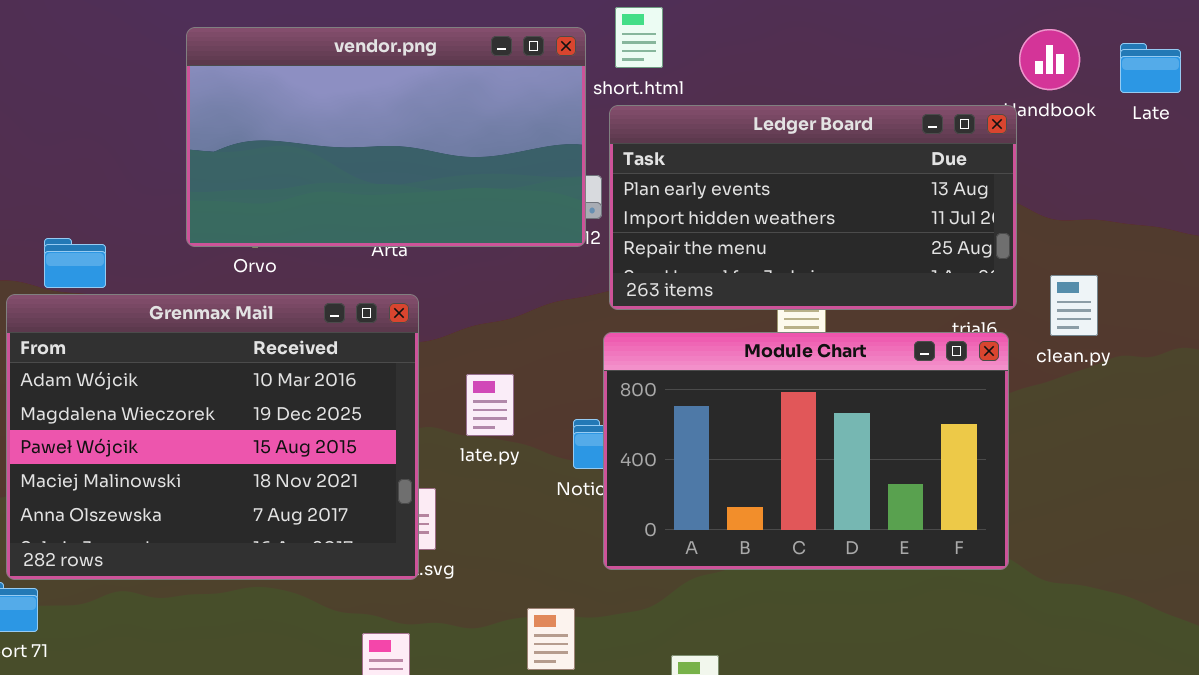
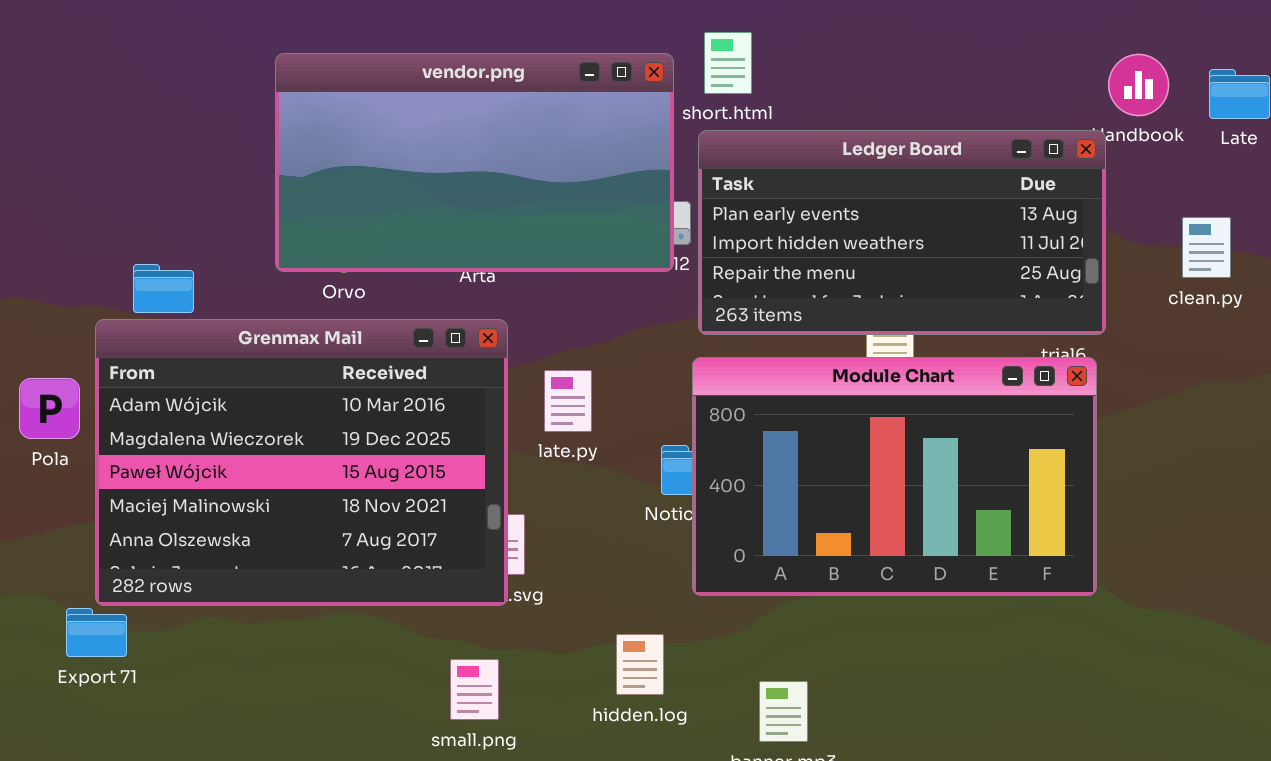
clean.py: [1050,275,1098,336] -> [1182,217,1231,278], moved
late.py: [466,374,514,436] -> [544,370,592,432], moved

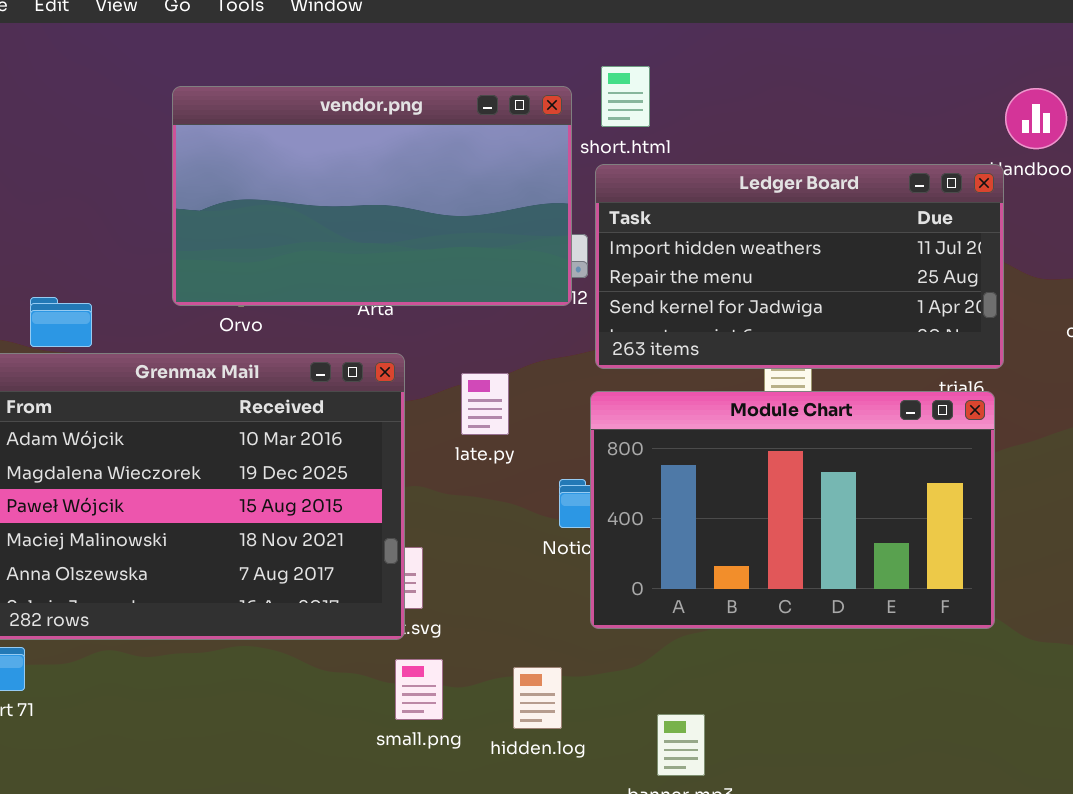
Ledger Board: [698,130,1106,335] -> [595,164,1004,369], scrolled down 1 row
late.py: [544,370,592,432] -> [461,373,509,435], moved
small.png: [450,659,499,720] -> [395,659,443,720], moved

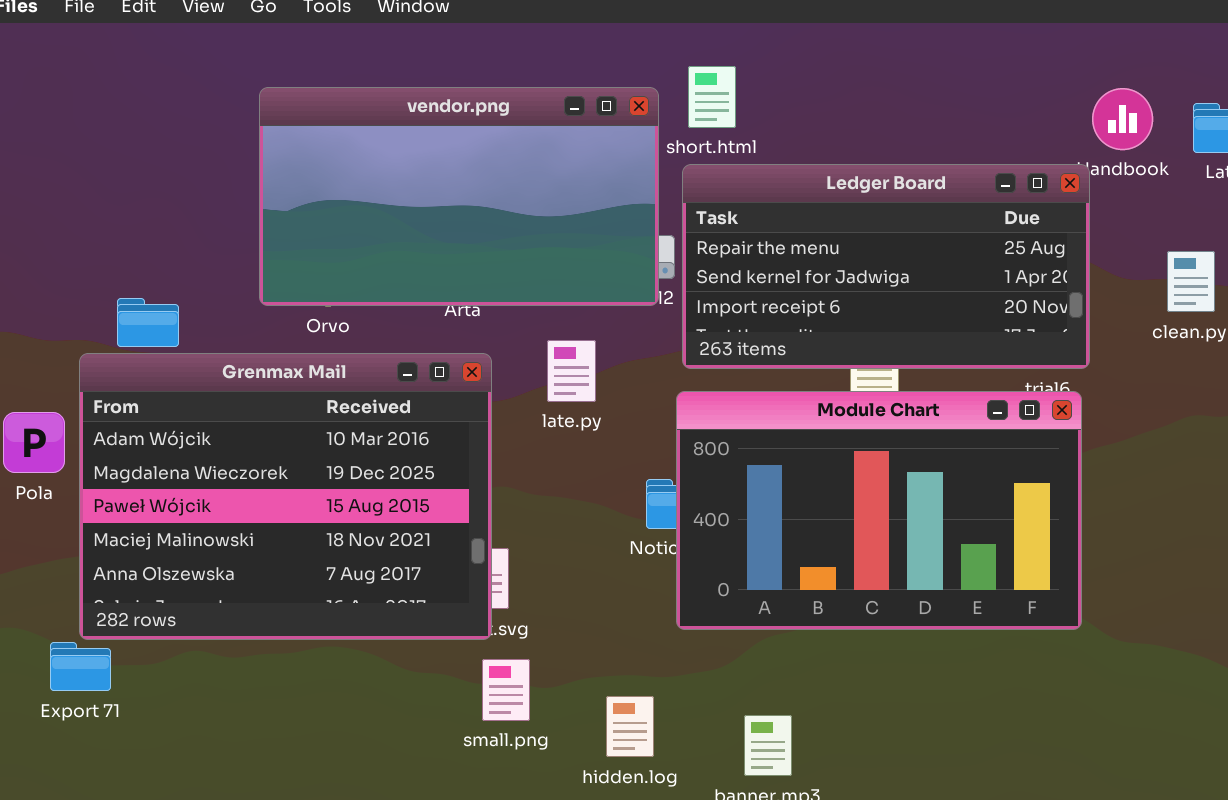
Ledger Board: [595,164,1004,369] -> [682,164,1090,369], scrolled down 1 row
late.py: [461,373,509,435] -> [547,340,596,402], moved
hidden.log: [513,667,562,729] -> [606,696,654,757], moved

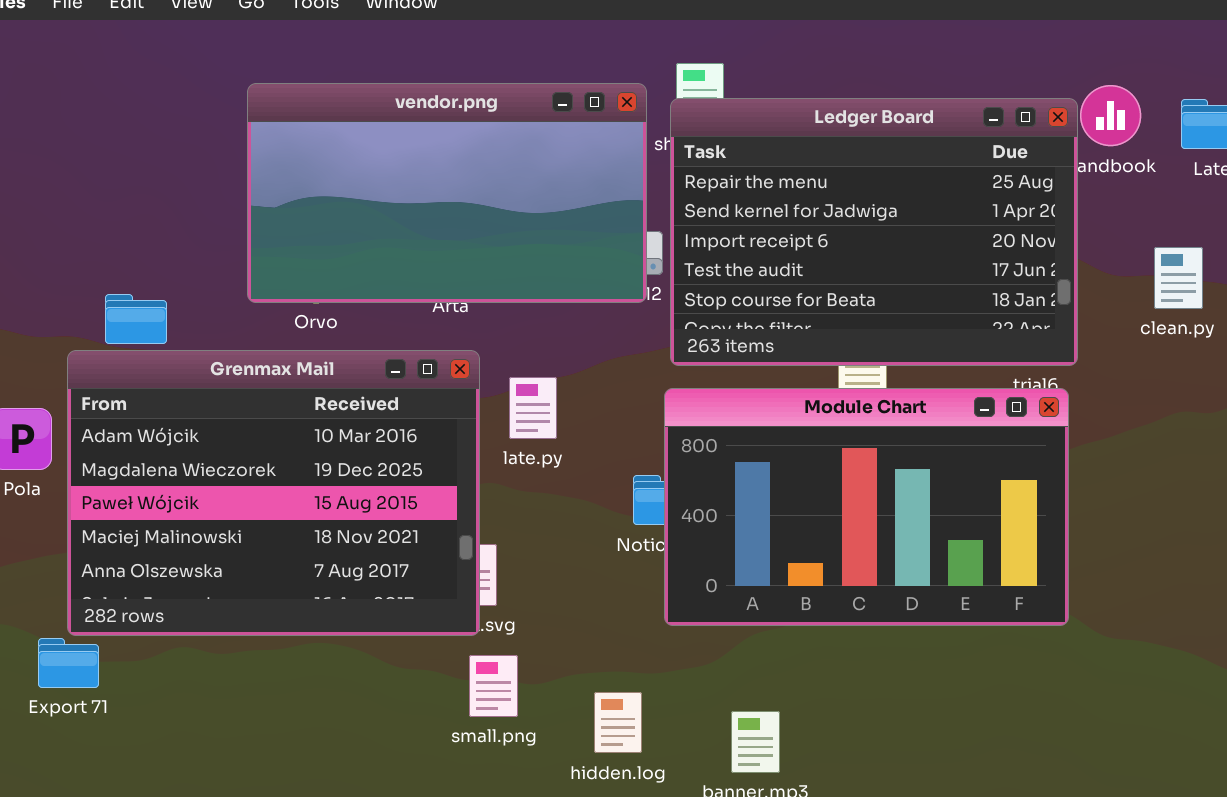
Ledger Board: [682,164,1090,369] -> [670,98,1078,366], resized
late.py: [547,340,596,402] -> [509,377,557,439], moved

